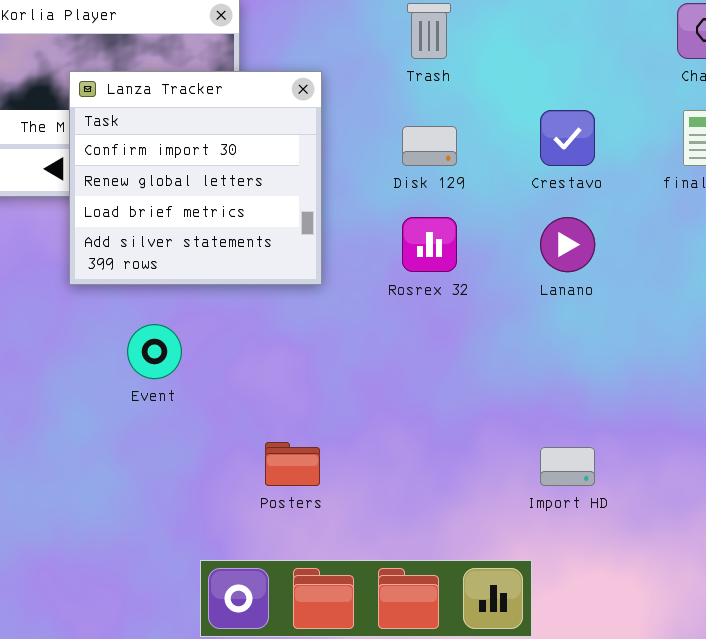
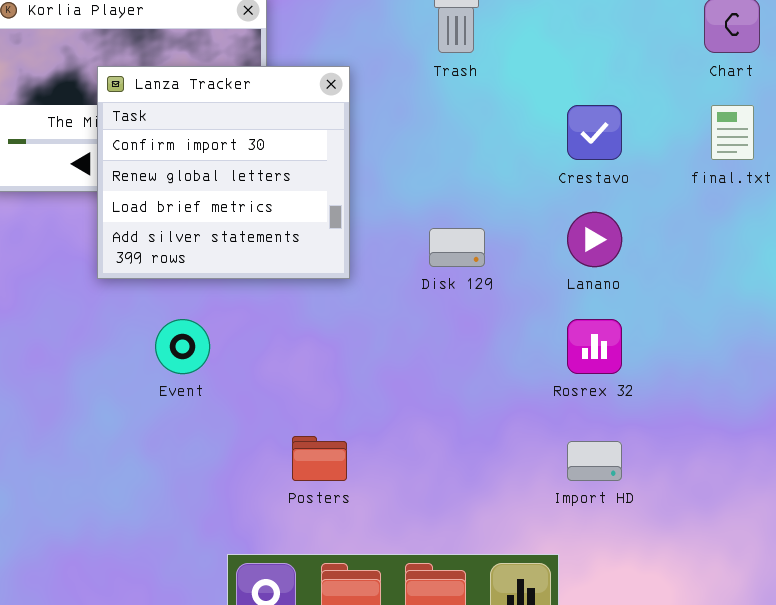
Disk 129: [402,126,457,166] -> [429,228,485,267], moved
Rosrex 32: [402,217,457,272] -> [567,319,622,374], moved

